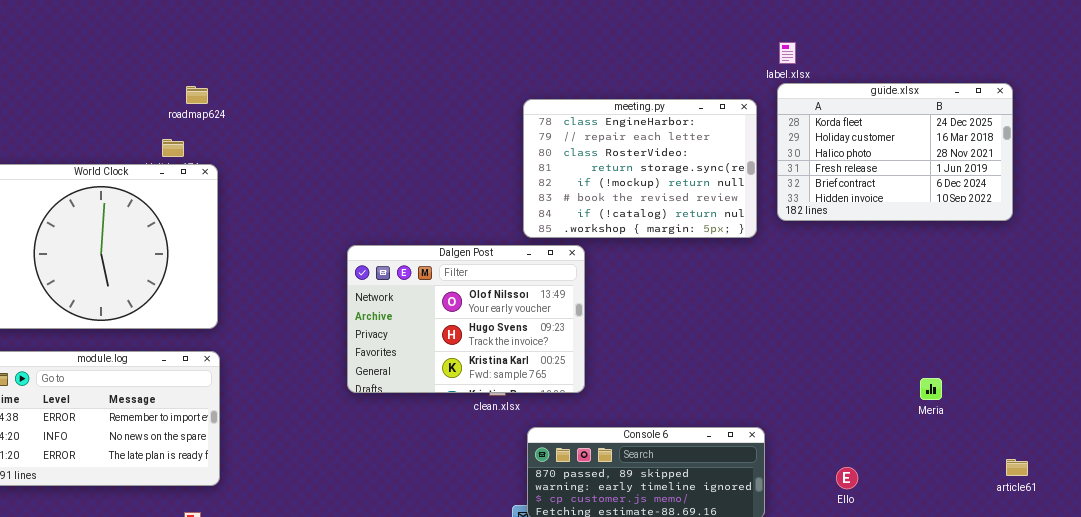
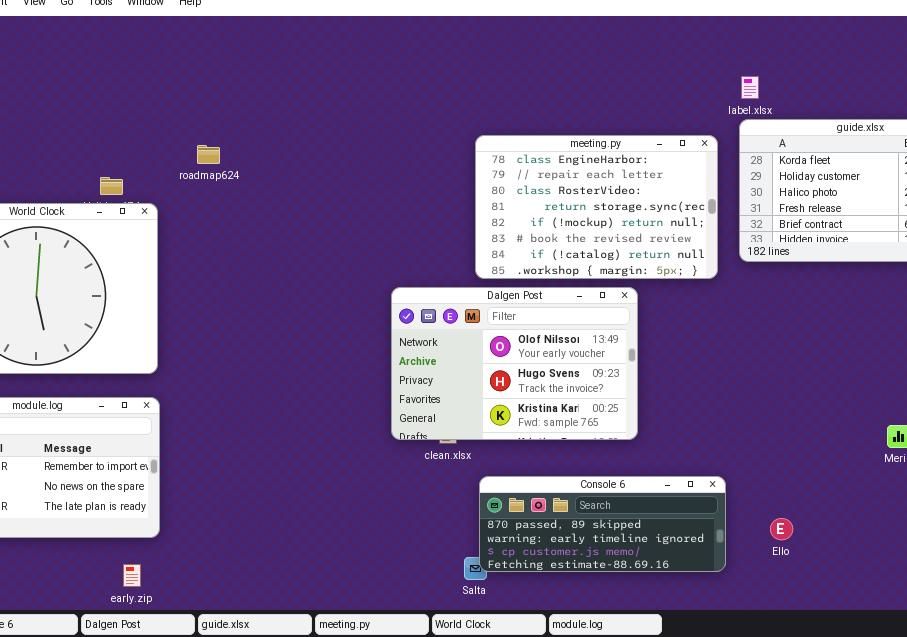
roadmap624: [186,86,208,104] -> [197,145,220,164], moved
Dalgen Post: [347,245,585,393] -> [391,287,638,440], moved
Ello: [836,467,858,489] -> [770,518,793,540], moved

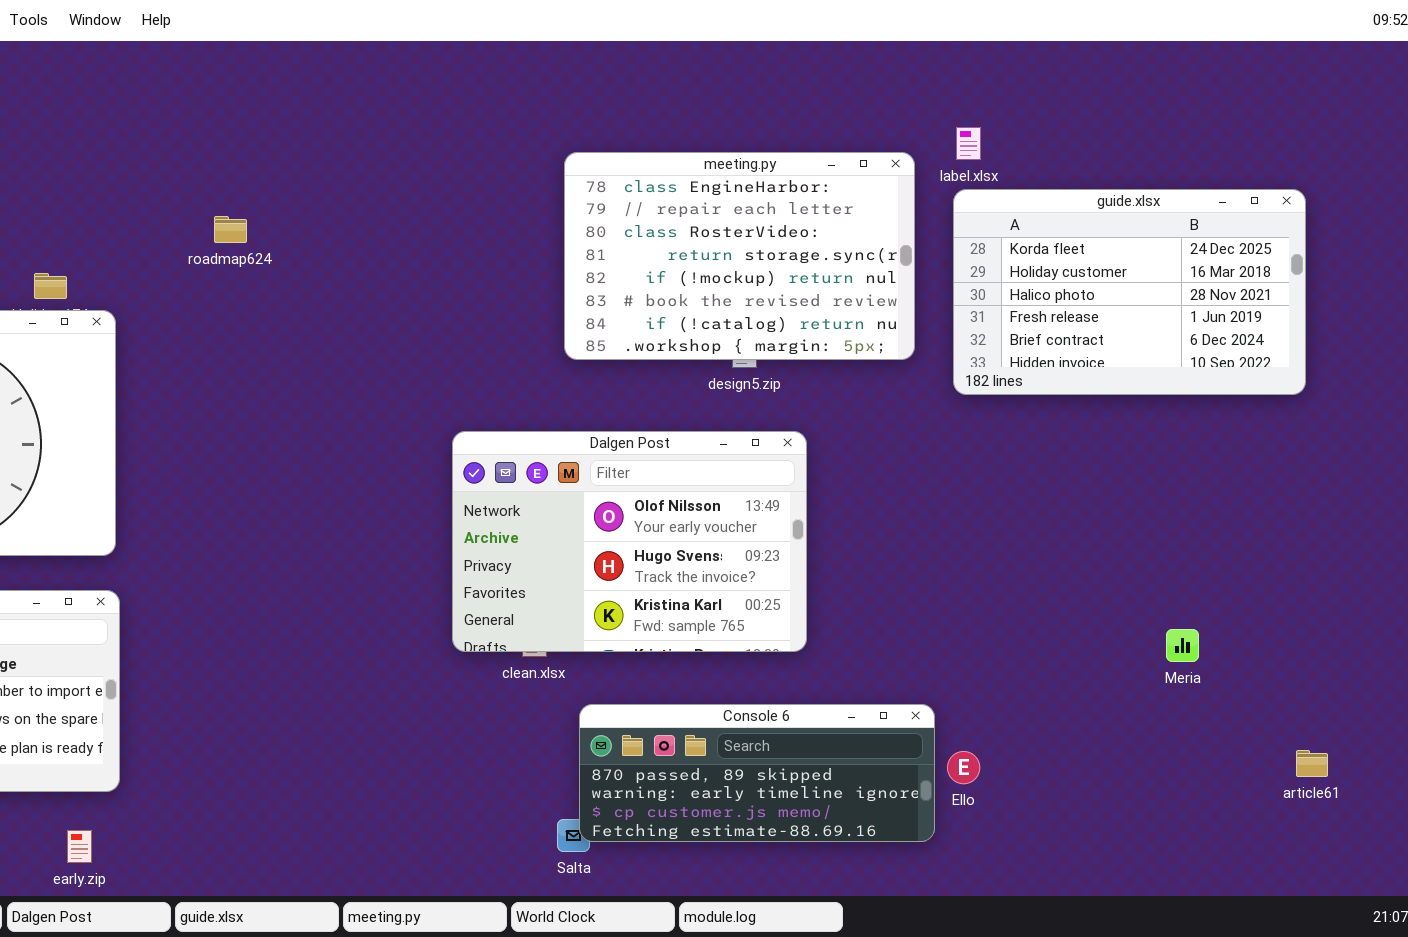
meeting.py: [475,135,718,279] -> [564,152,915,360], moved
roadmap624: [197,145,220,164] -> [214,216,247,243], moved
Ello: [770,518,793,540] -> [947,751,980,784], moved

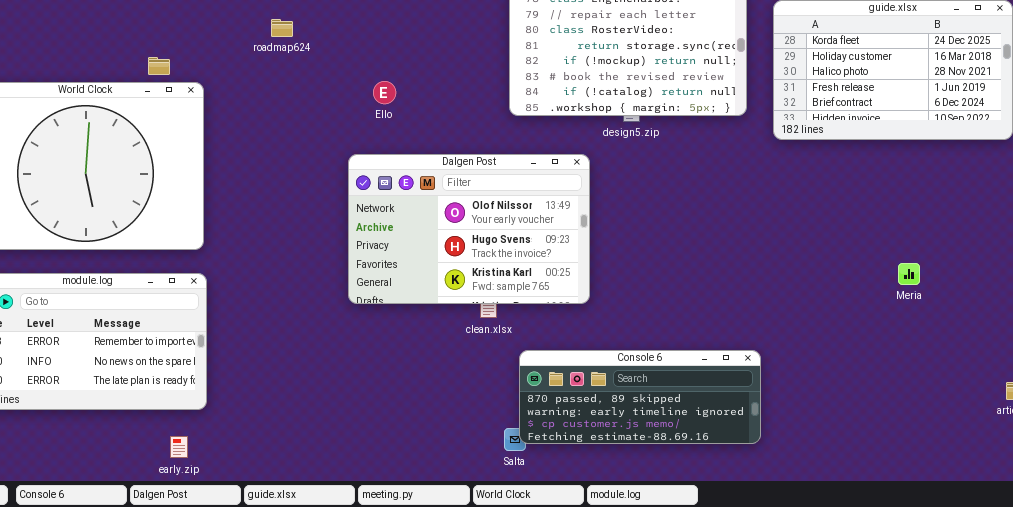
Dalgen Post: [452,431,807,652] -> [348,154,590,304], moved
Meria: [1166,629,1199,662] -> [898,263,920,285], moved
Ello: [947,751,980,784] -> [373,81,396,104], moved

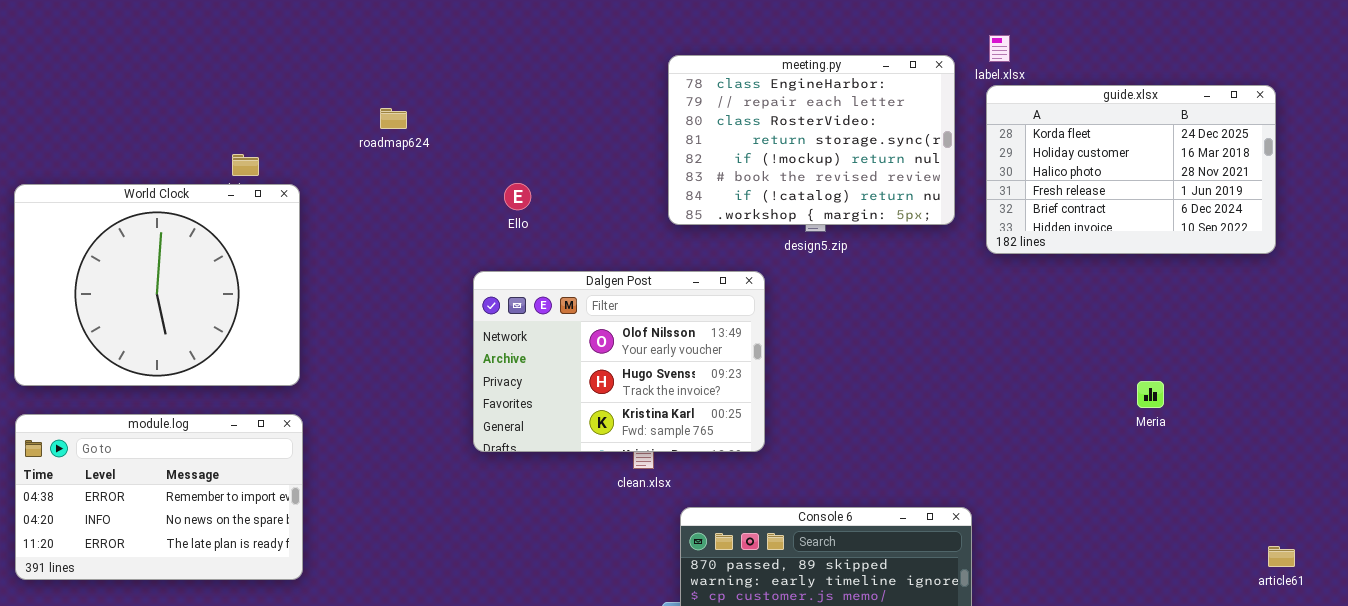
Meria: [898,263,920,285] -> [1137,381,1164,408], moved

